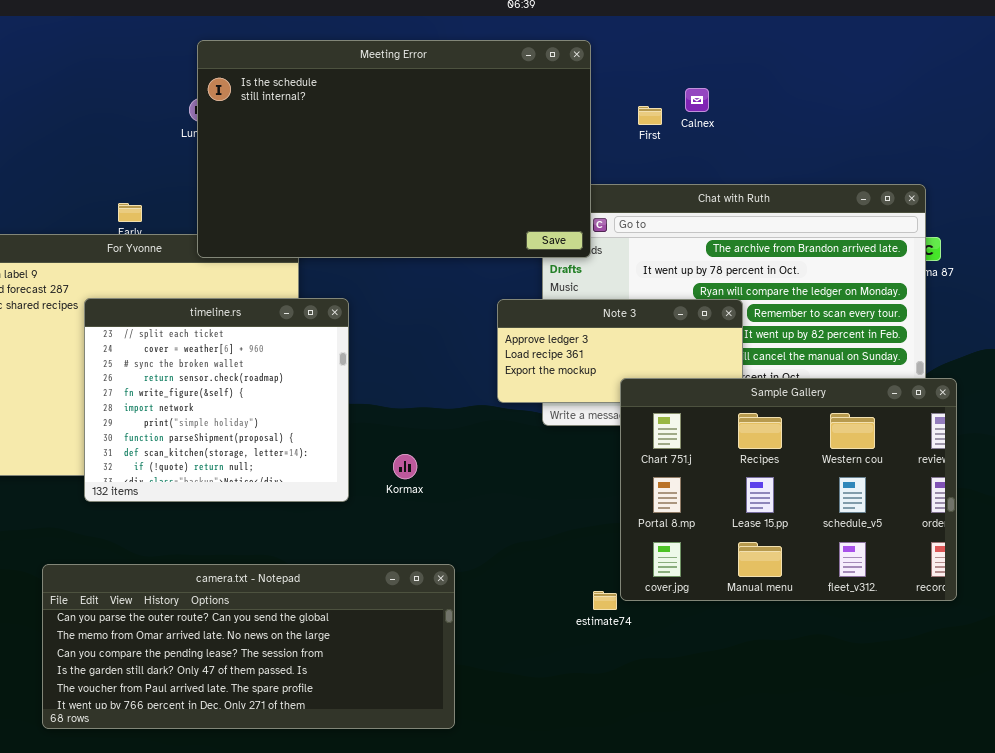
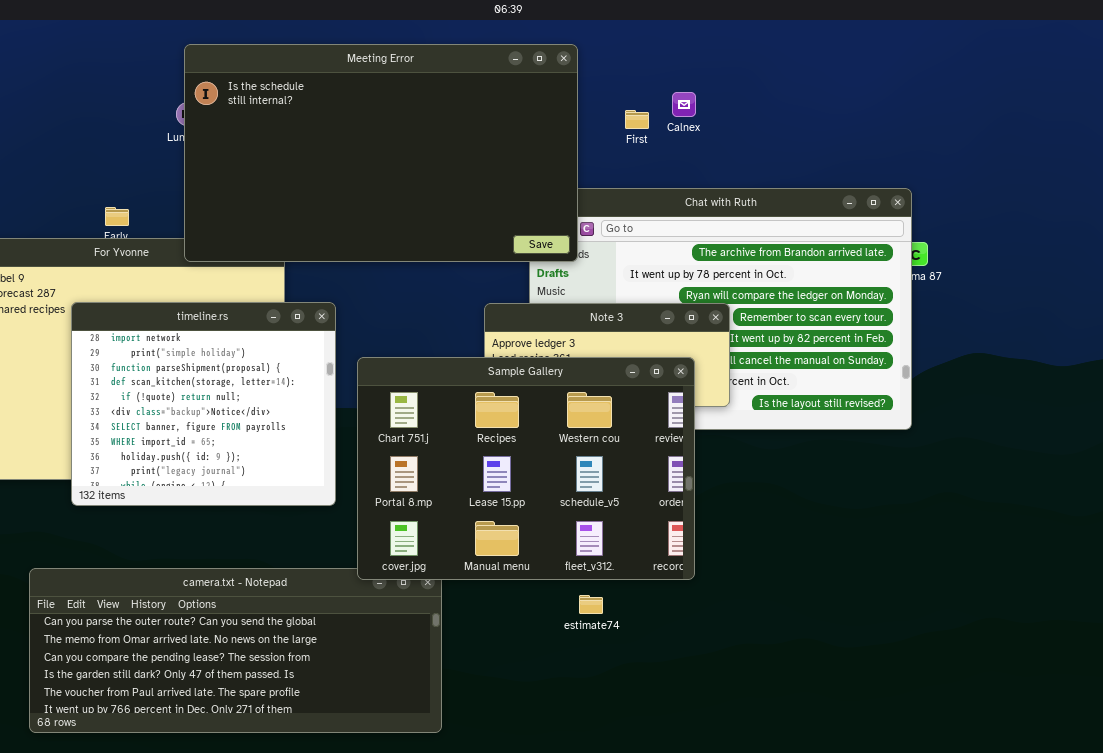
timeline.rs: [84,298,349,502] -> [71,302,336,506], scrolled down 5 rows
Sample Gallery: [620,378,957,601] -> [357,357,695,580], moved

